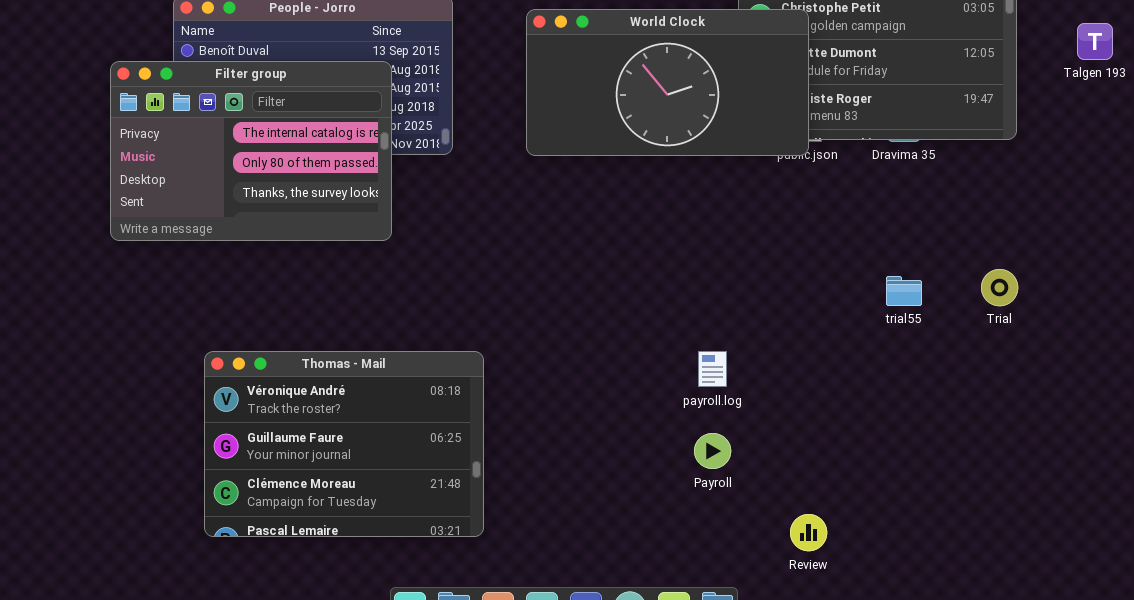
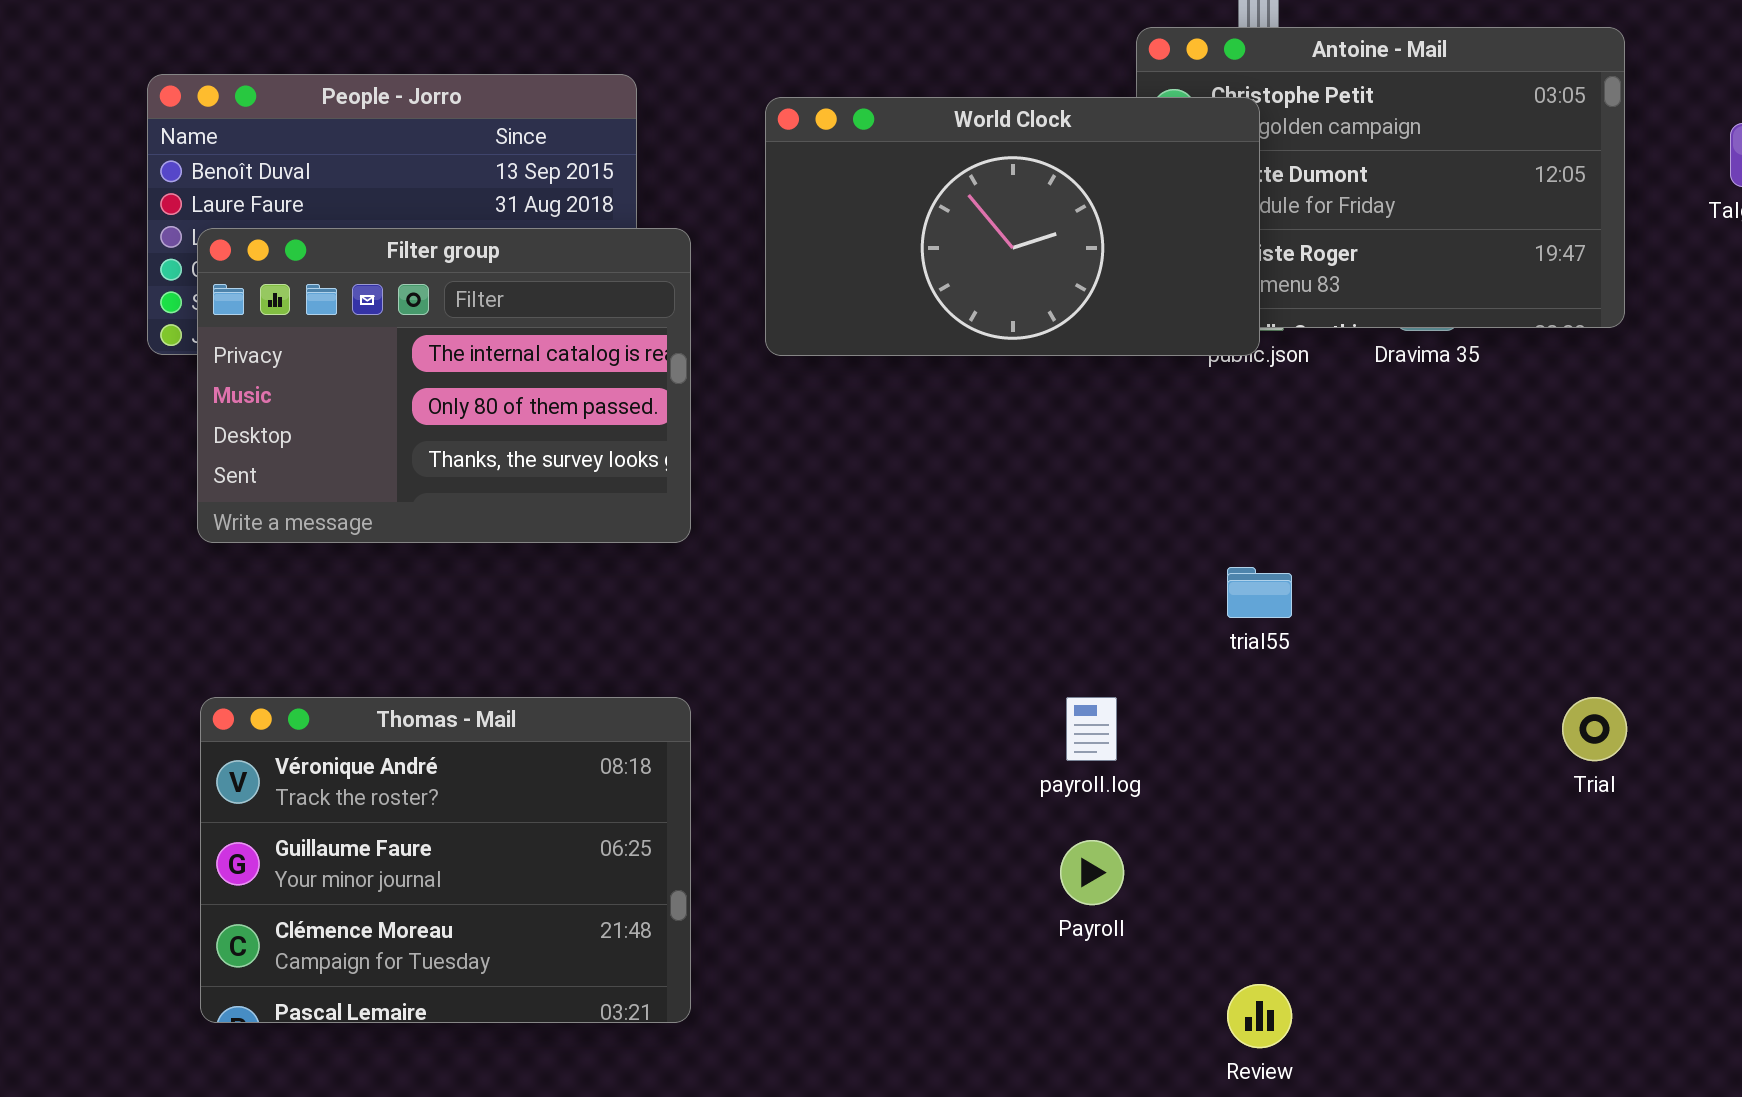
Filter group: [110,61,392,241] -> [197,228,691,543], moved
Trial: [981,269,1018,306] -> [1562,697,1627,761], moved
trial55: [886,276,922,306] -> [1227,567,1292,618], moved

